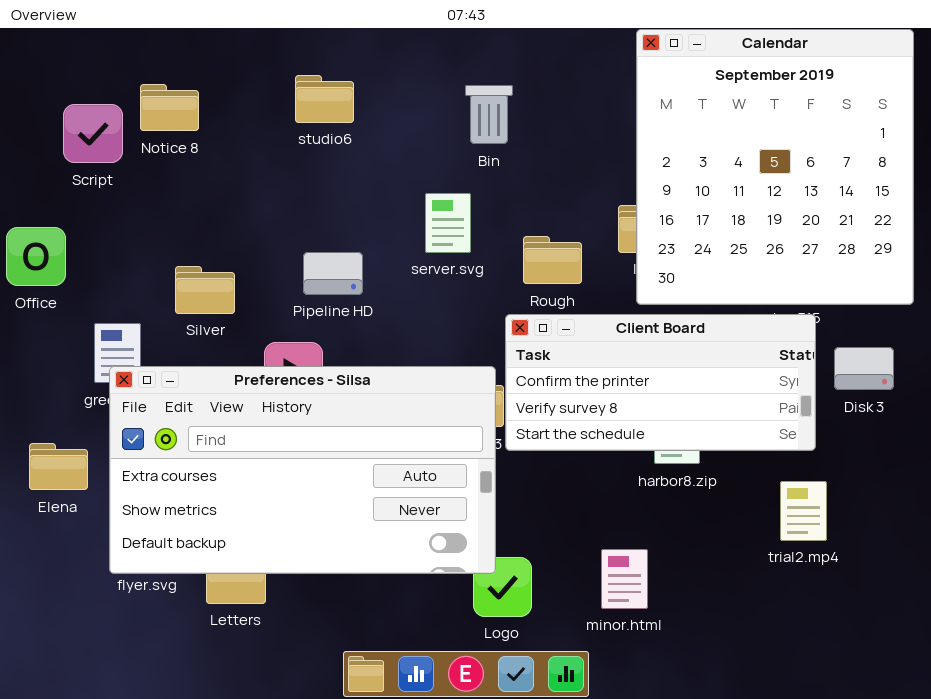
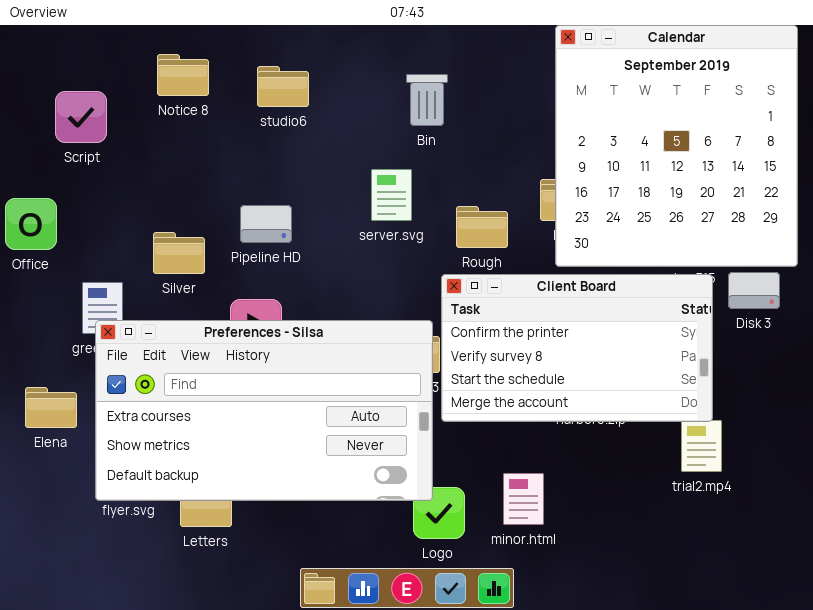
Notice 8: [140,84,199,131] -> [157,54,209,96], moved
Pipeline HD: [303,252,363,295] -> [240,205,292,243], moved
Client Board: [505,314,816,451] -> [441,274,713,422], resized
Disk 3: [834,347,894,390] -> [728,272,780,309], moved
minor.html: [601,549,648,609] -> [503,473,544,525], moved

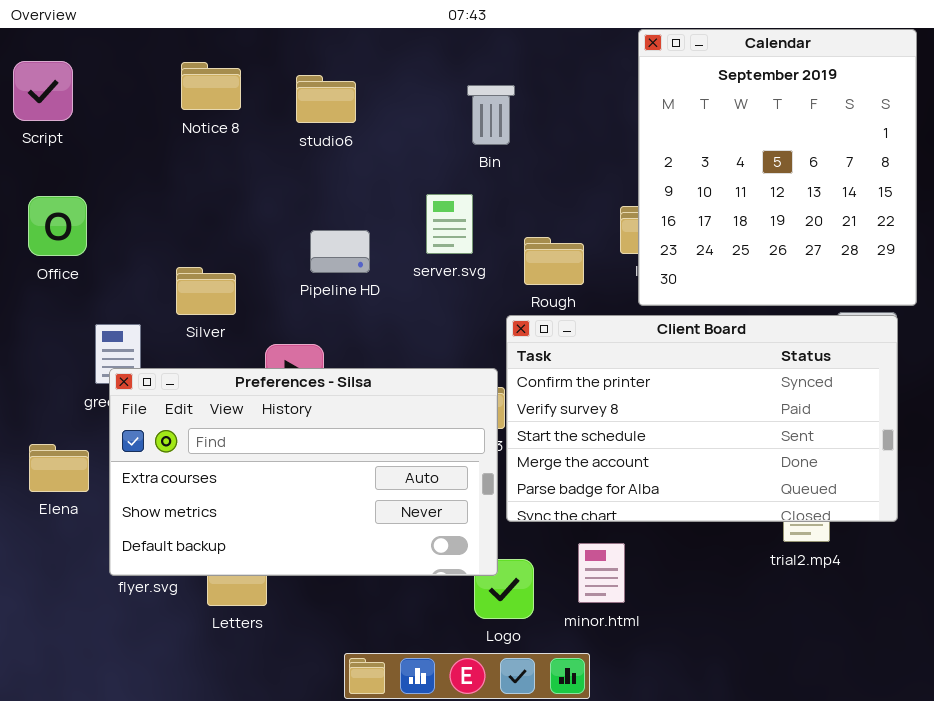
Script: [55,91,107,143] -> [13,61,73,121], moved
Office: [5,198,57,250] -> [28,196,87,256], moved
Pipeline HD: [240,205,292,243] -> [310,230,370,273], moved
Client Board: [441,274,713,422] -> [506,315,898,522], resized

